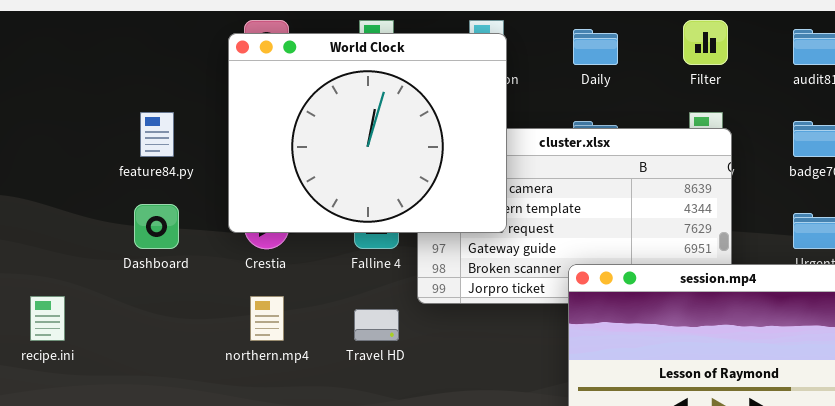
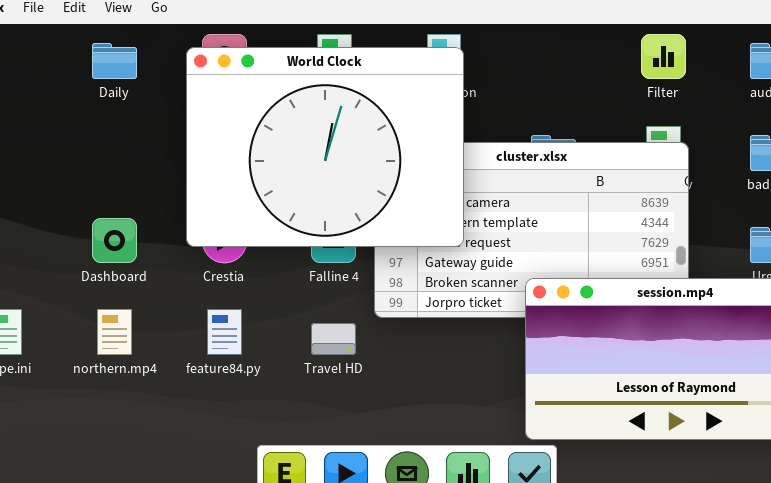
Daily: [573,29,618,65] -> [92,43,137,79], moved
feature84.py: [140,112,174,157] -> [207,309,242,355], moved
northern.mp4: [250,296,284,341] -> [97,309,132,355], moved

